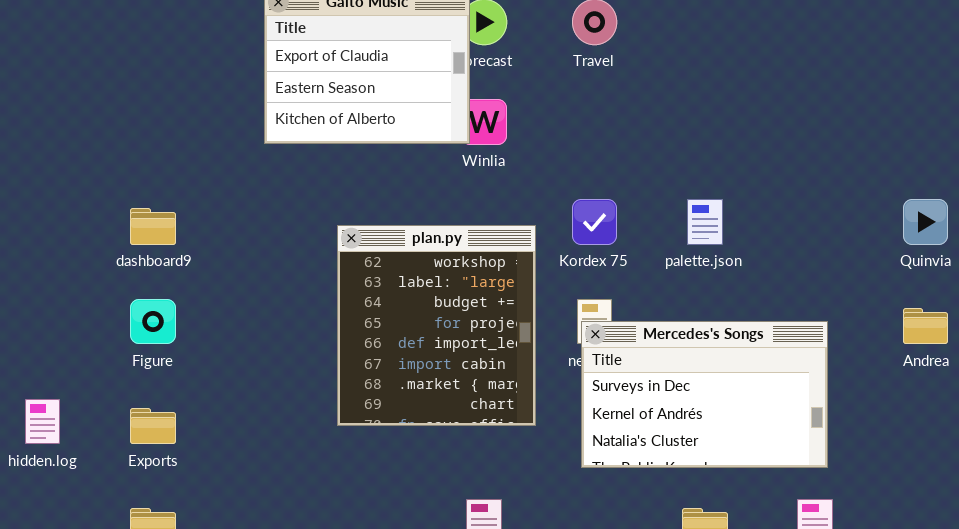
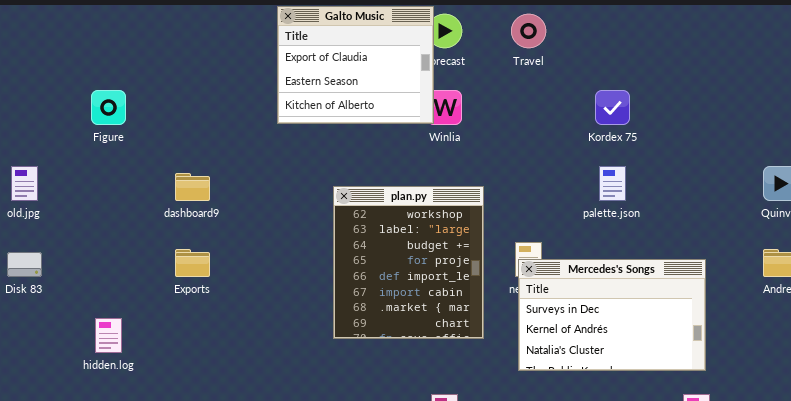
Kordex 75: [572,199,617,245] -> [595,90,630,125], moved
Figure: [130,299,176,344] -> [91,90,126,125], moved
Exports: [130,408,176,444] -> [175,249,210,277], moved

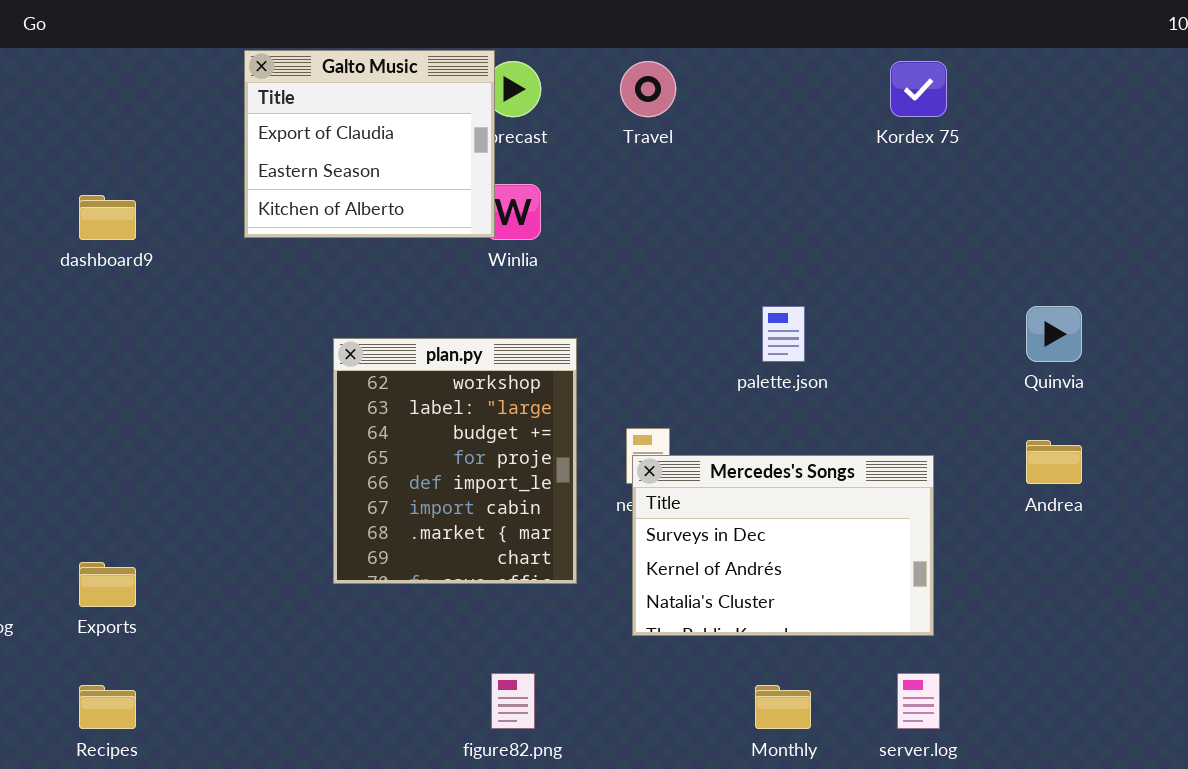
Kordex 75: [595,90,630,125] -> [890,61,947,117], moved
dashboard9: [175,173,210,201] -> [79,195,136,240], moved
Exports: [175,249,210,277] -> [79,562,136,607], moved

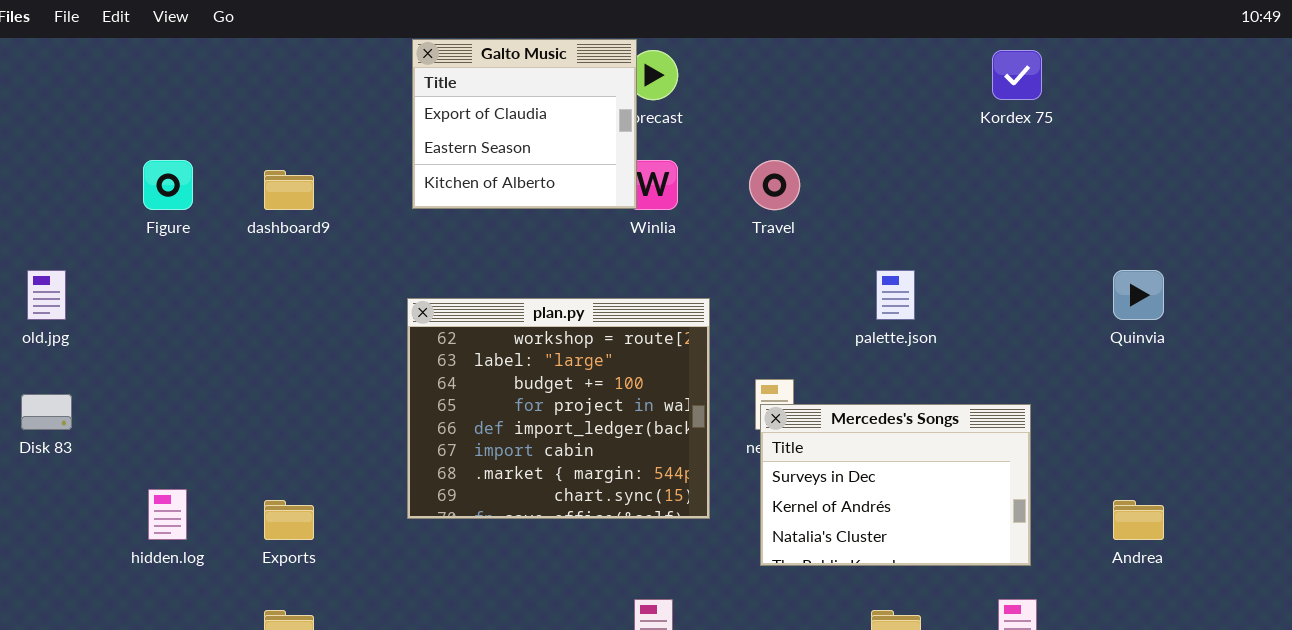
Travel: [620,61,676,117] -> [749,160,800,210], moved
plan.py: [333,338,577,584] -> [407,298,710,519], resized
Andrea: [1026,440,1082,484] -> [1113,500,1164,540], moved

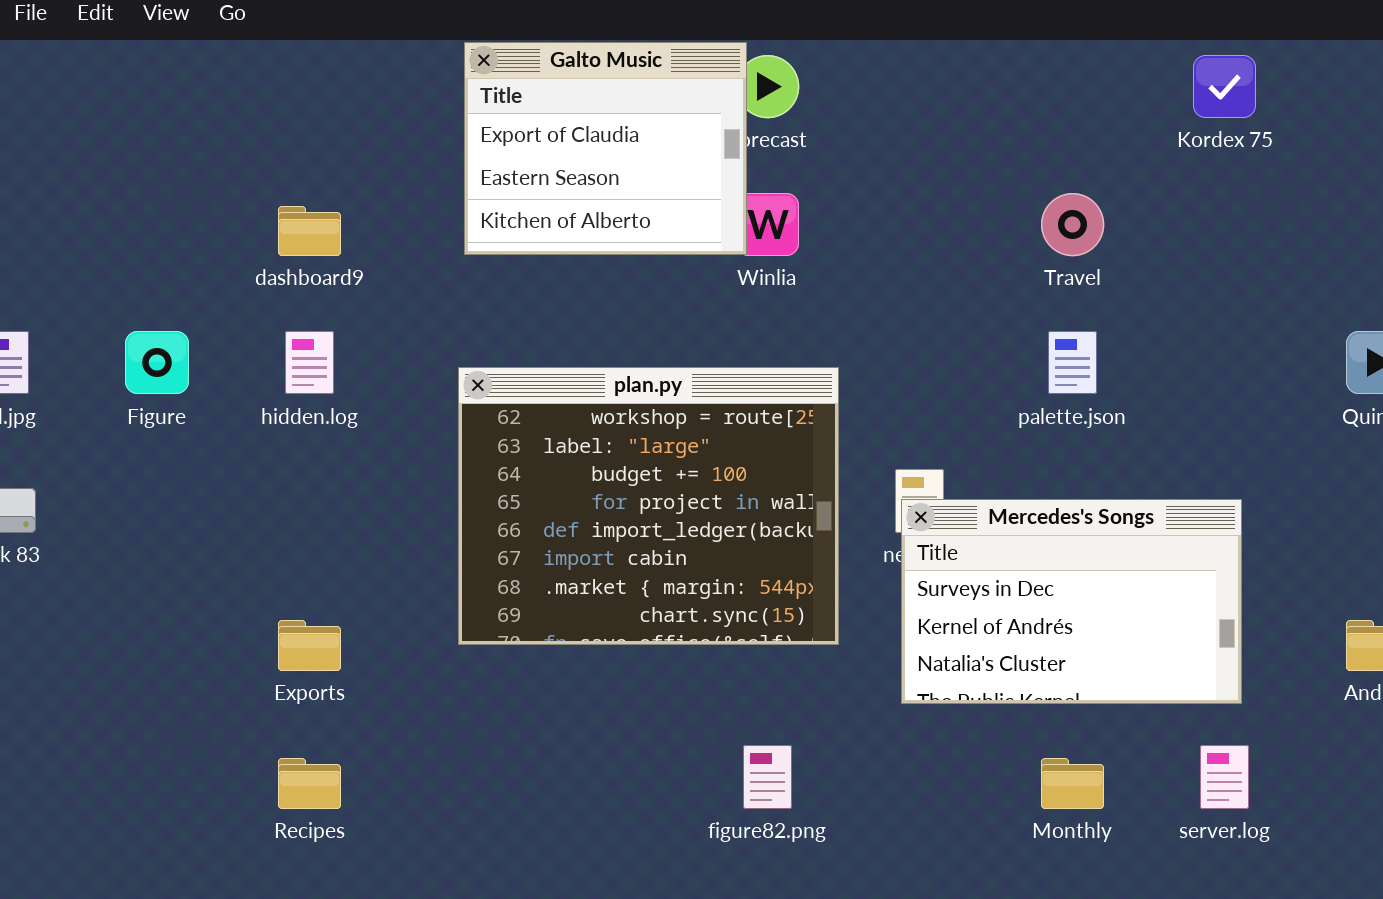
Figure: [143,160,193,210] -> [125,331,189,394], moved
Travel: [749,160,800,210] -> [1041,193,1104,256], moved
hidden.log: [148,489,187,540] -> [285,331,334,394], moved

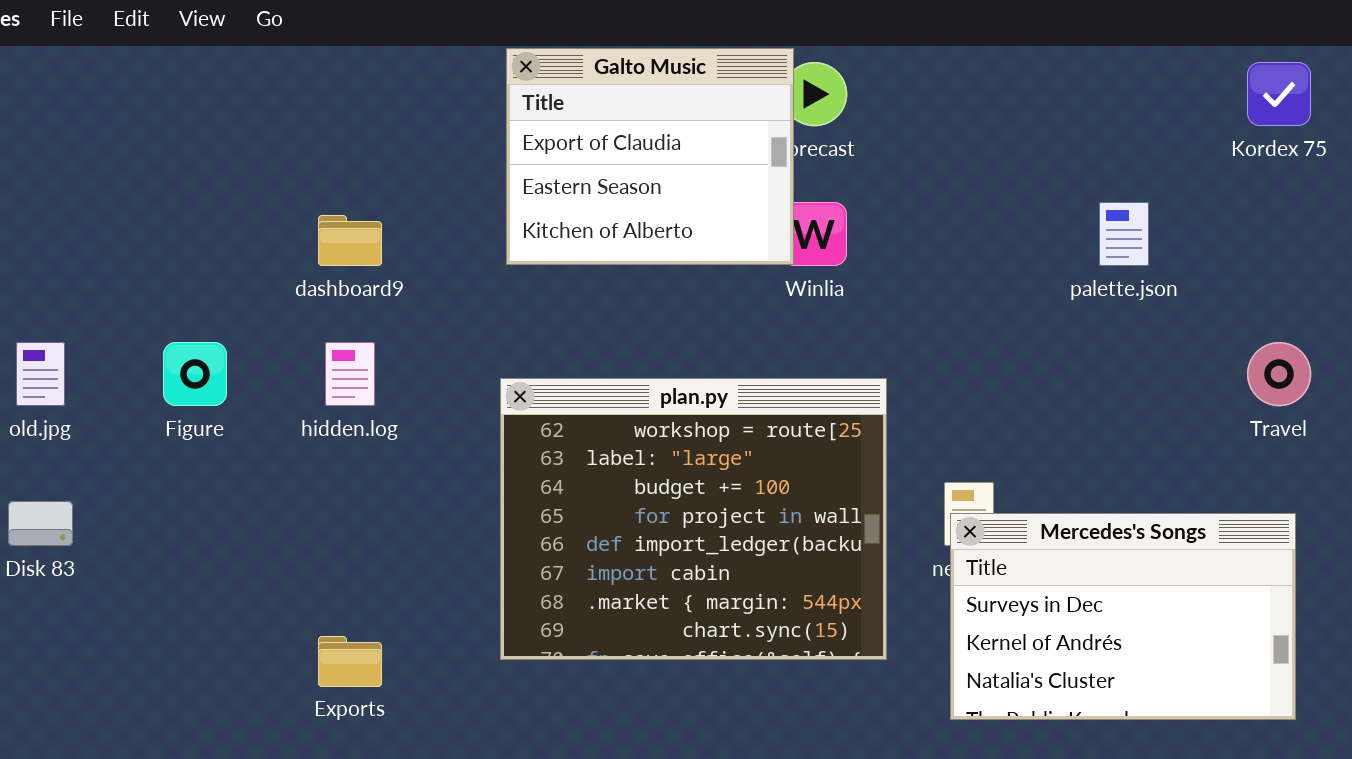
Travel: [1041,193,1104,256] -> [1247,342,1311,406], moved
palette.json: [1048,331,1097,394] -> [1099,202,1149,266], moved

